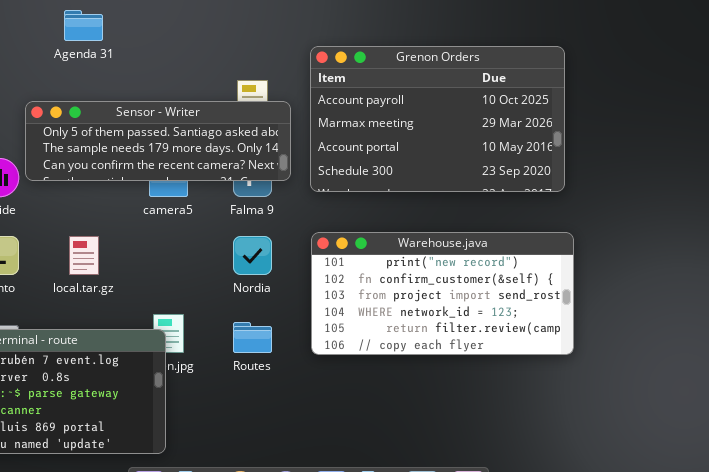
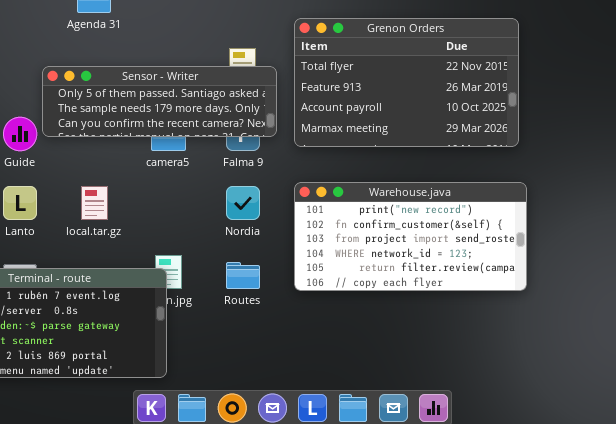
Grenon Orders: [310,46,565,192] -> [294,18,519,147], scrolled up 2 rows

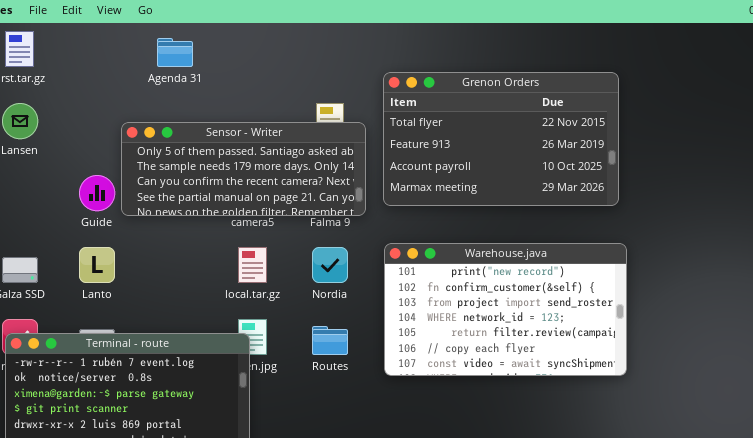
Sensor - Writer: [42,66,277,137] -> [121,122,366,216], resized
Warehouse.java: [294,182,527,291] -> [384,243,627,376], resized
local.tar.gz: [81,186,108,220] -> [238,247,267,283], moved

